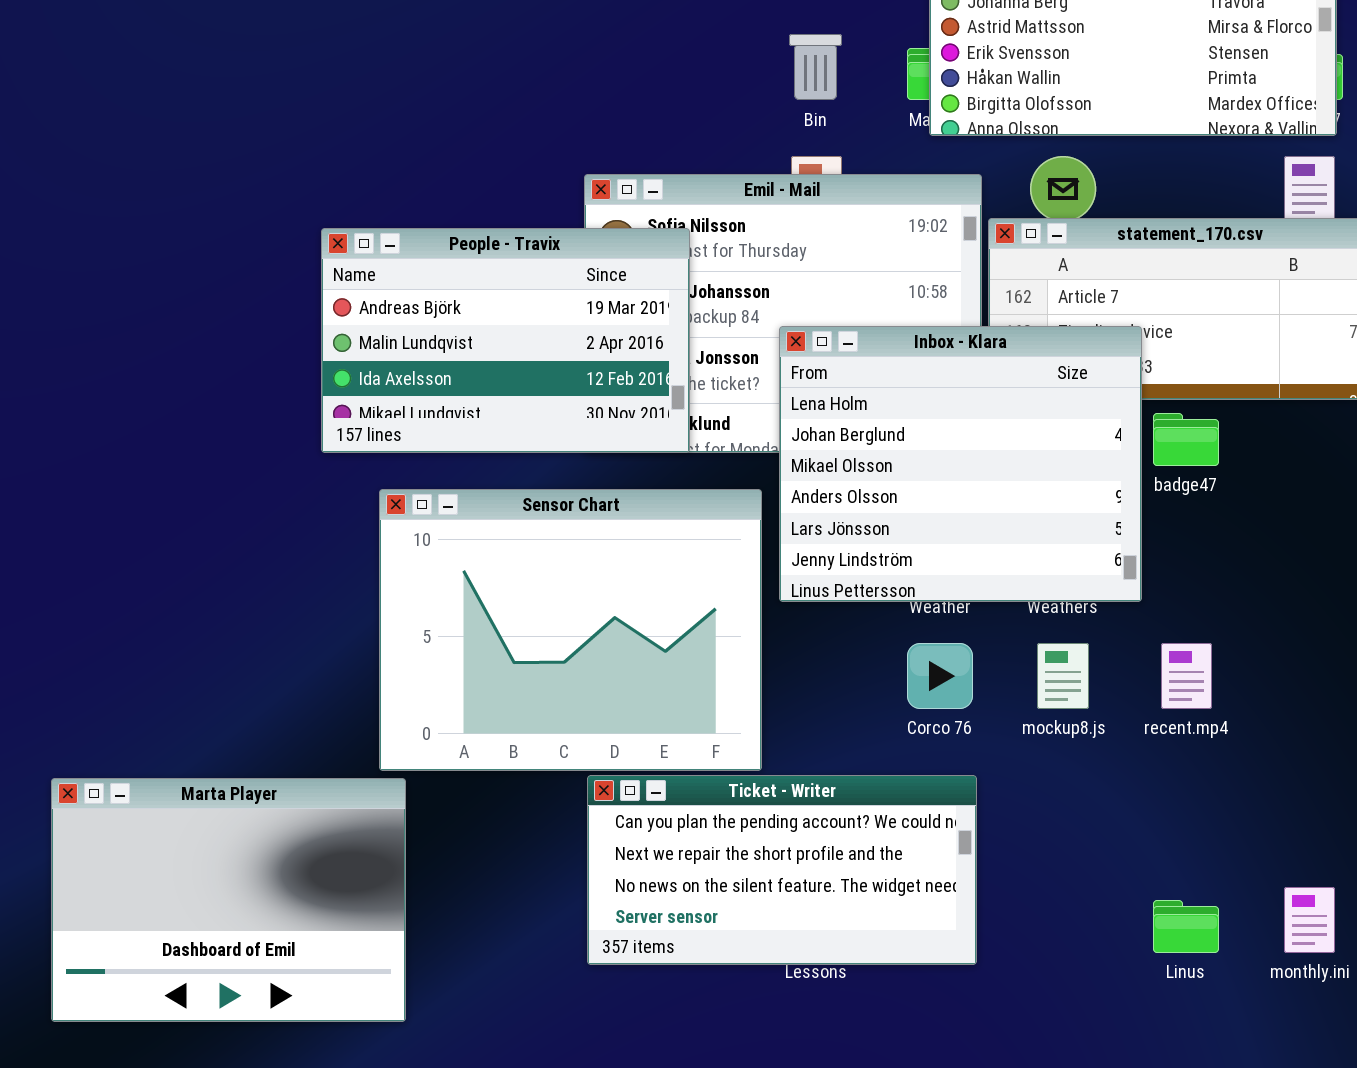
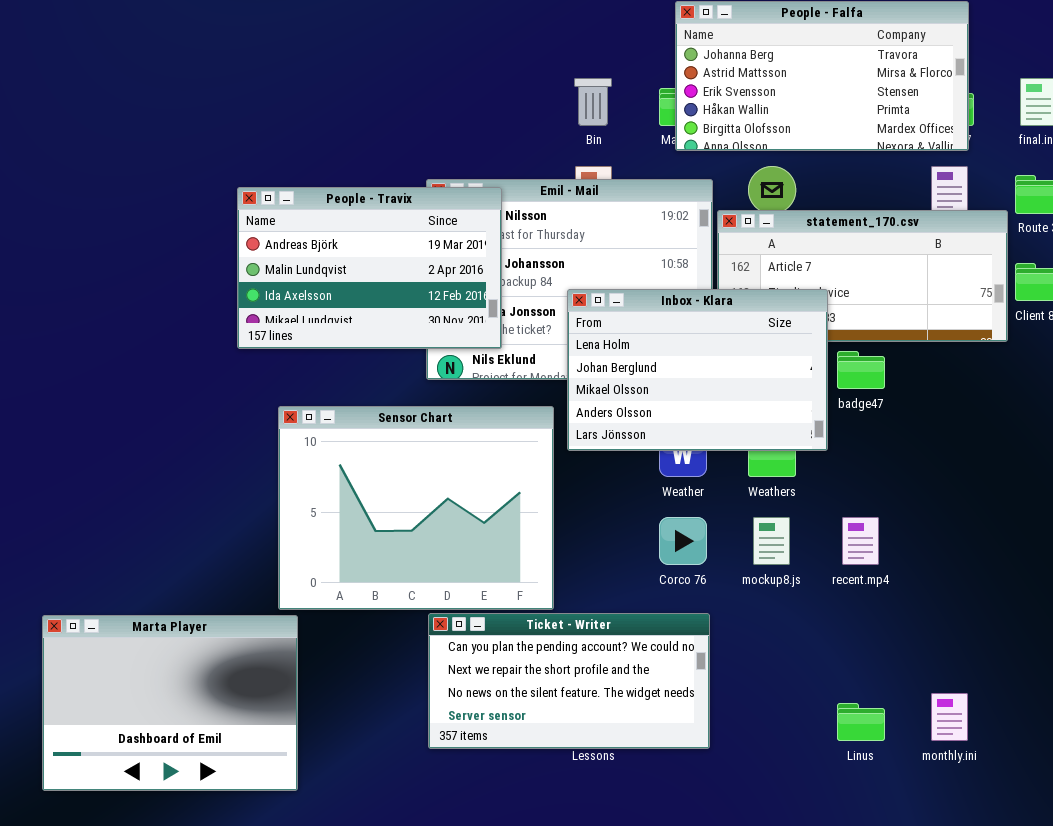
People - Travix: [321,228,690,453] -> [237,187,502,349], moved
Inbox - Klara: [779,326,1142,602] -> [567,289,828,451], resized

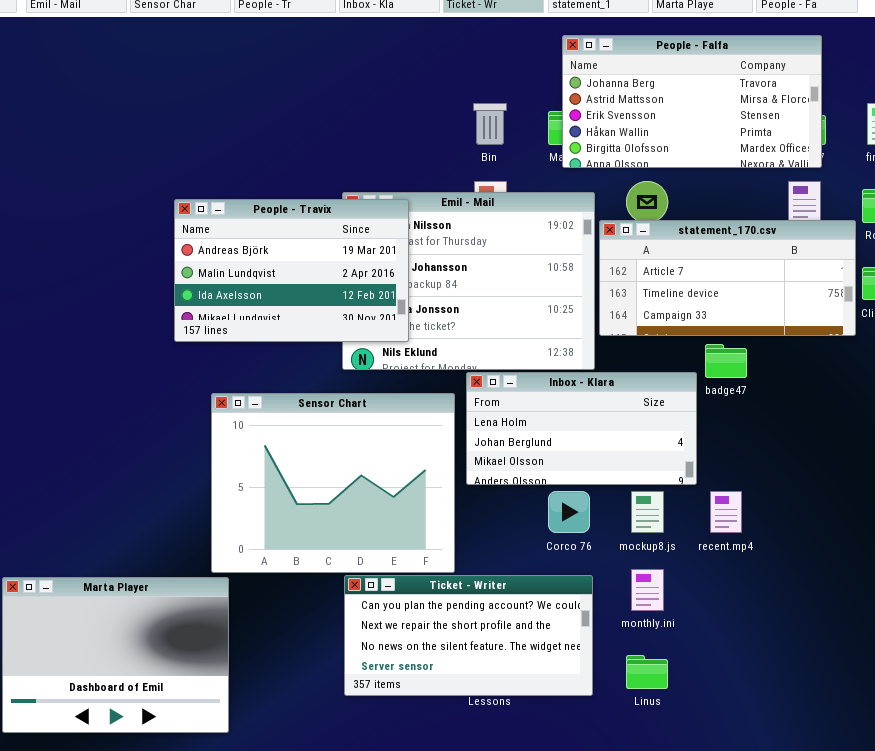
Inbox - Klara: [567,289,828,451] -> [466,372,697,485], moved, resized
monthly.ini: [931,693,968,741] -> [631,569,664,611], moved
Linus: [837,703,885,741] -> [626,655,668,689], moved

